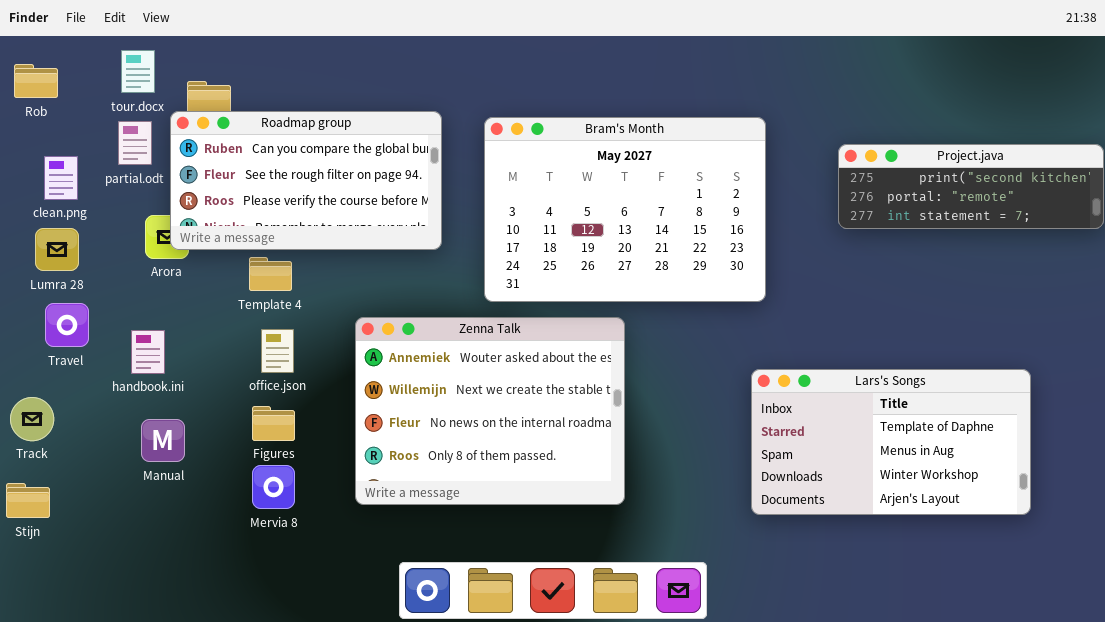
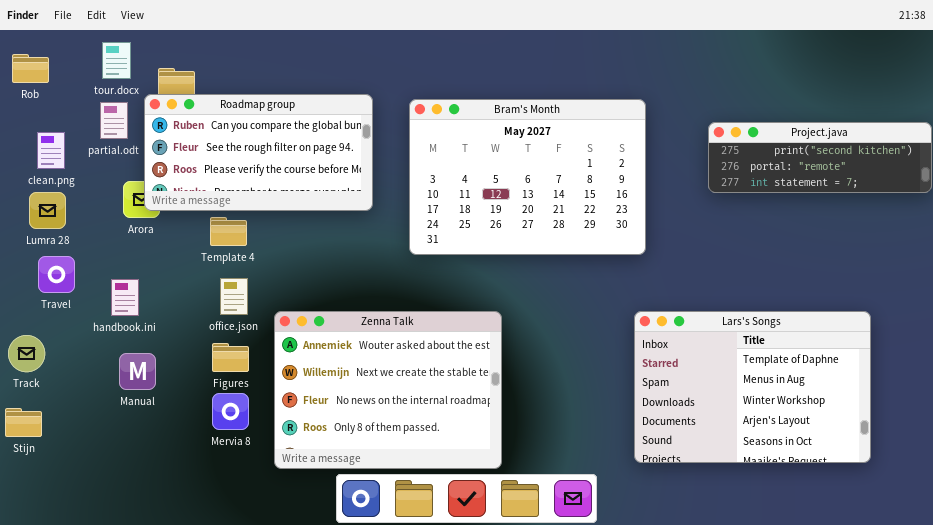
Zenna Talk: [355,317,625,505] -> [274,311,502,469], moved
Lars's Songs: [751,369,1031,515] -> [634,311,871,463], resized

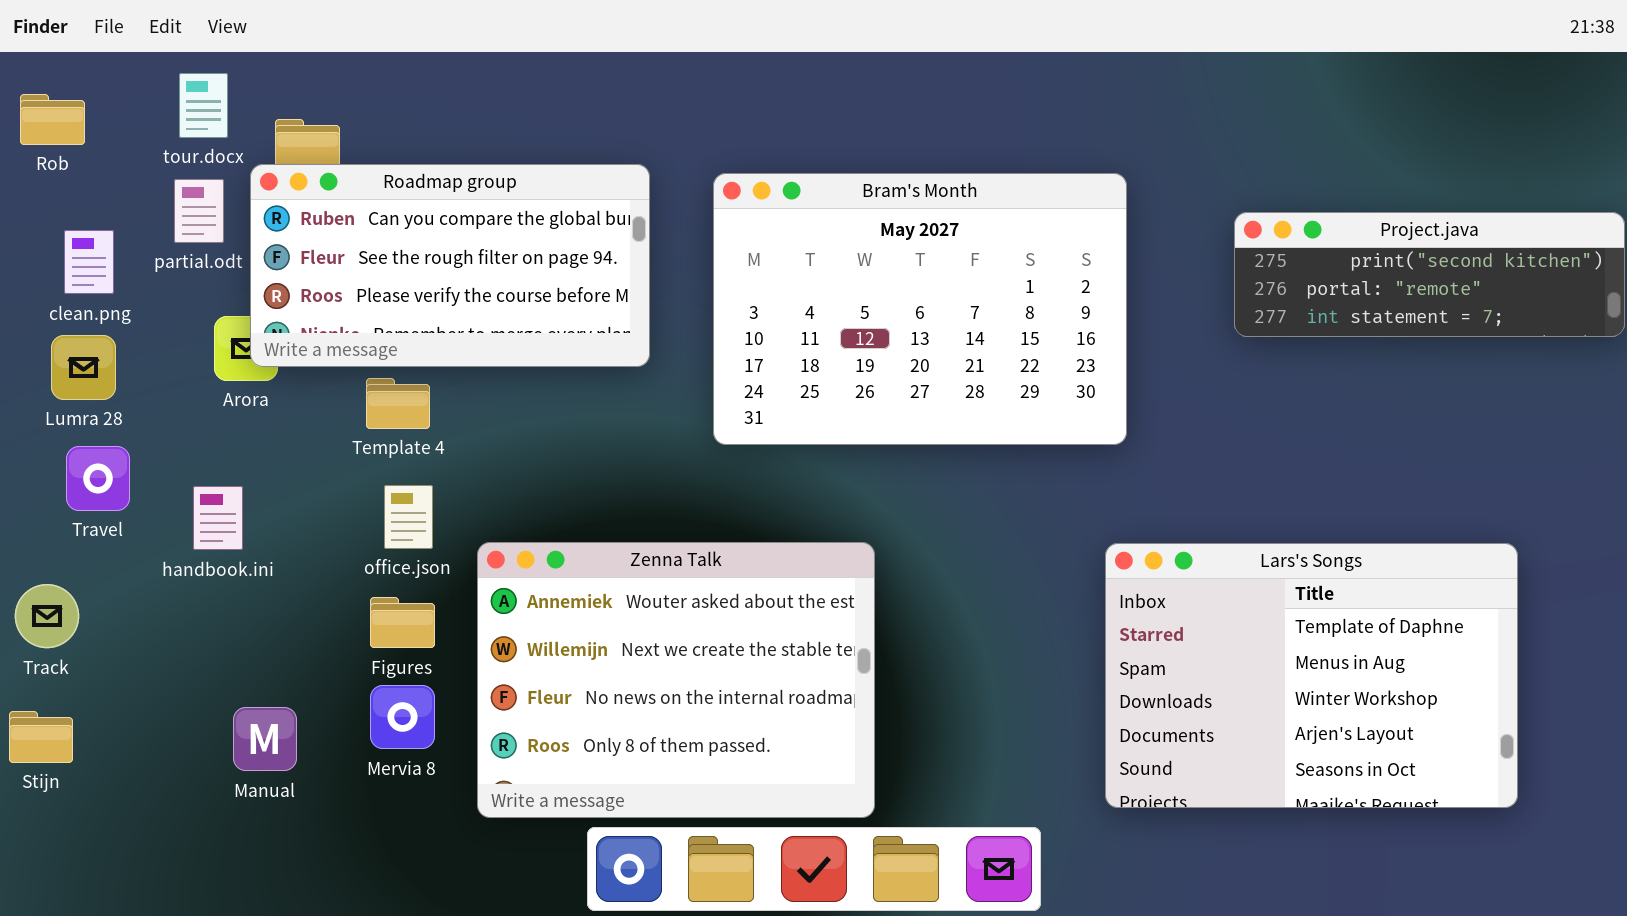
Manual: [119,353,156,390] -> [233,707,297,771], moved

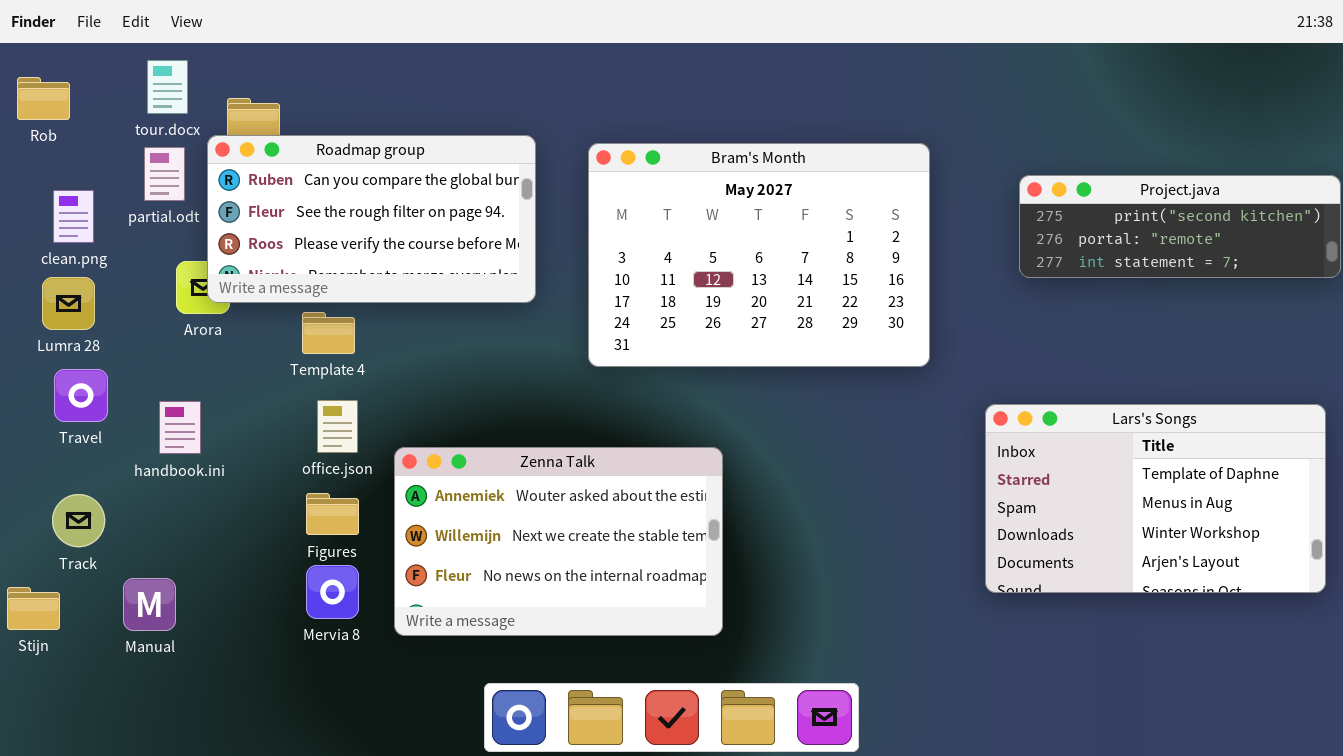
Zenna Talk: [477,542,875,818] -> [394,447,723,636], resized
Lars's Songs: [1105,543,1518,808] -> [985,404,1326,593], moved, resized
Track: [15,584,79,648] -> [52,494,105,547], moved
Manual: [233,707,297,771] -> [123,578,176,631], moved

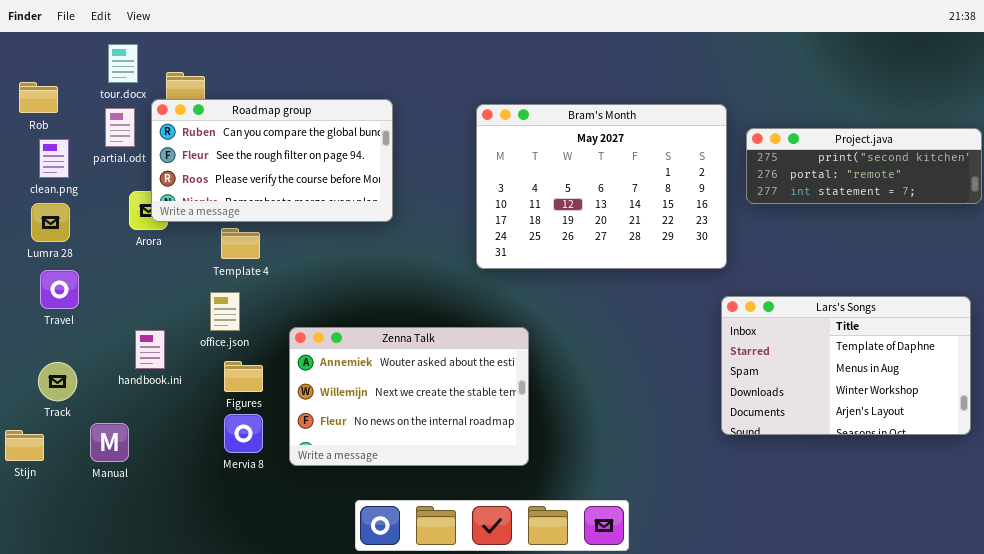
Rob: [17,77,70,120] -> [19,82,58,113], moved
Bram's Month: [588,143,930,367] -> [476,104,727,269], moved
office.json: [317,400,358,453] -> [210,292,240,331], moved
handbook.ini: [159,401,201,454] -> [135,330,165,369], moved

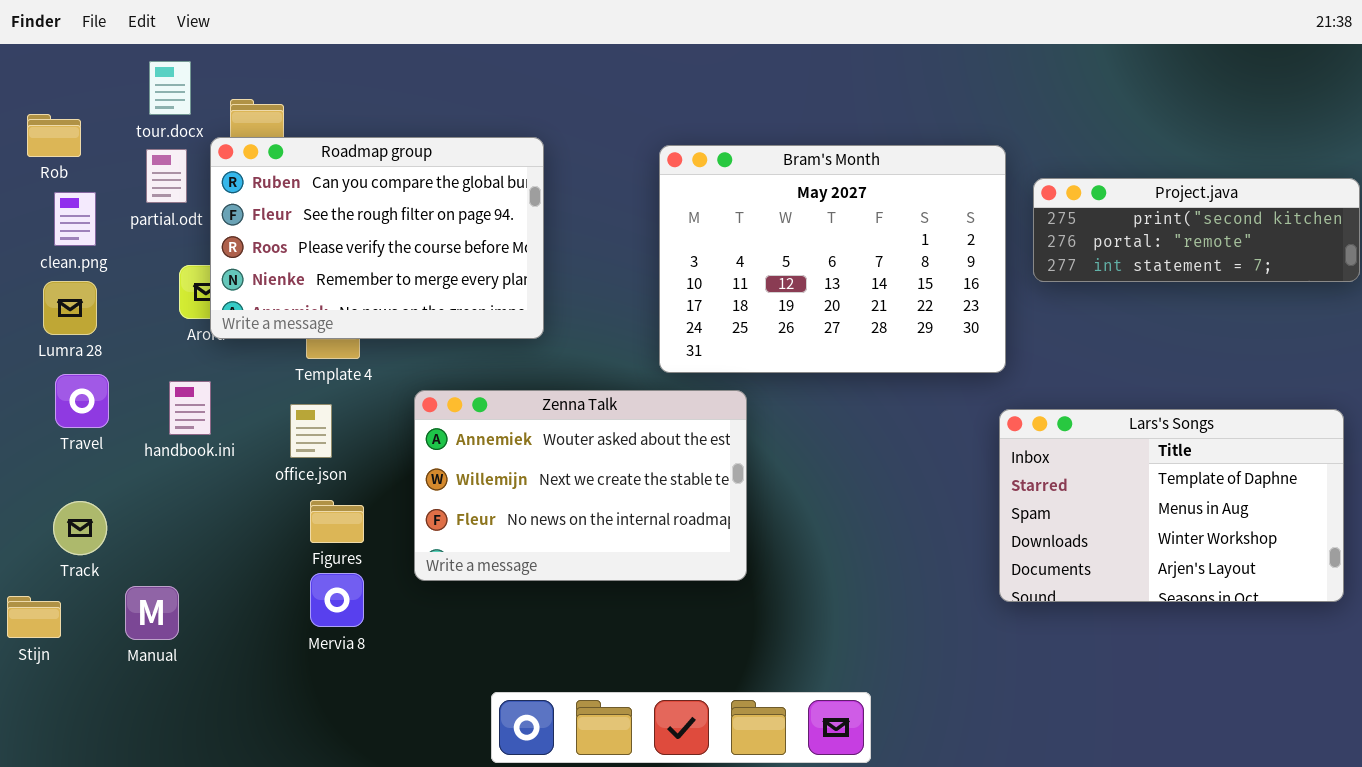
Roadmap group: [151,99,393,222] -> [210,137,544,339], resized
Zenna Talk: [289,327,529,466] -> [414,390,747,581], moved
handbook.ini: [135,330,165,369] -> [169,381,211,435], moved

